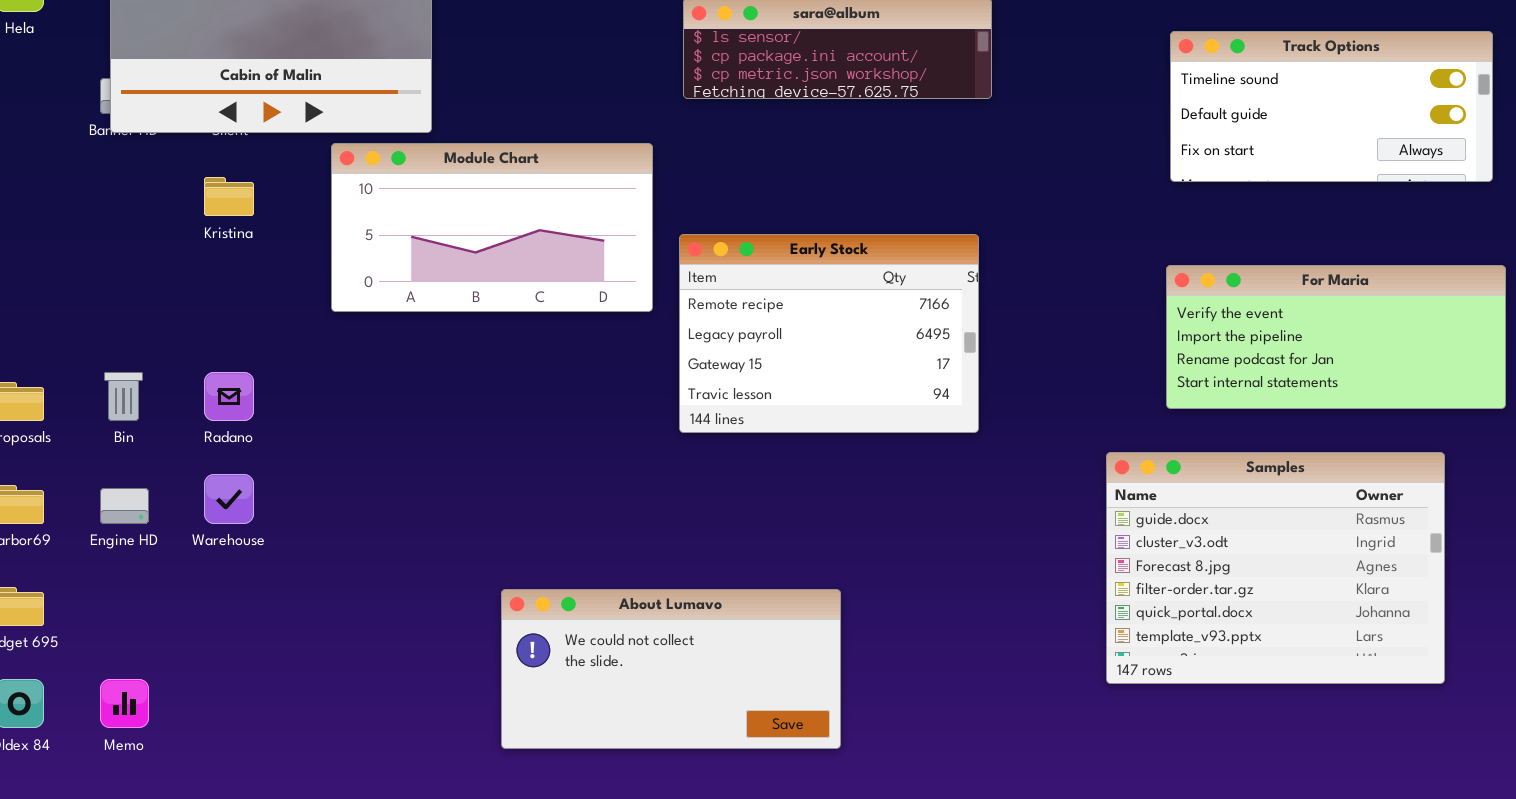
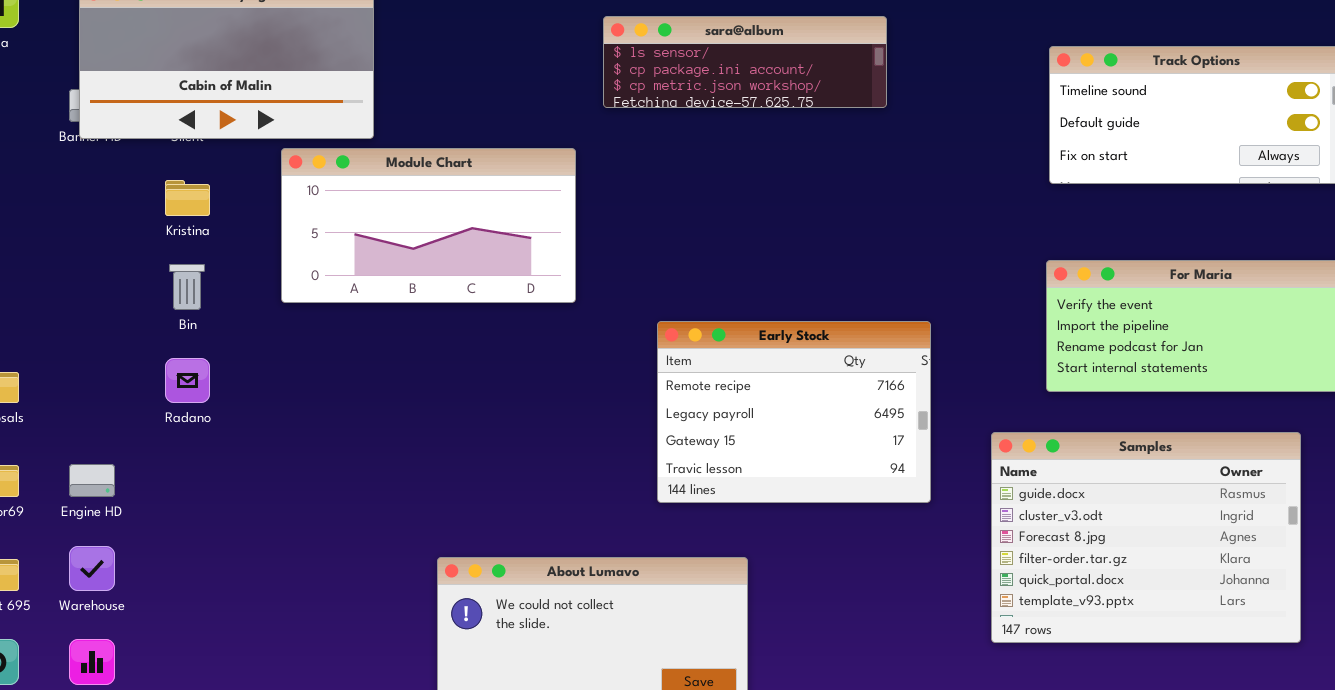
Early Stock: [679,234,979,433] -> [657,321,931,503], moved
Bin: [104,372,143,421] -> [169,264,205,310], moved
Warehouse: [204,474,254,524] -> [69,546,115,591], moved

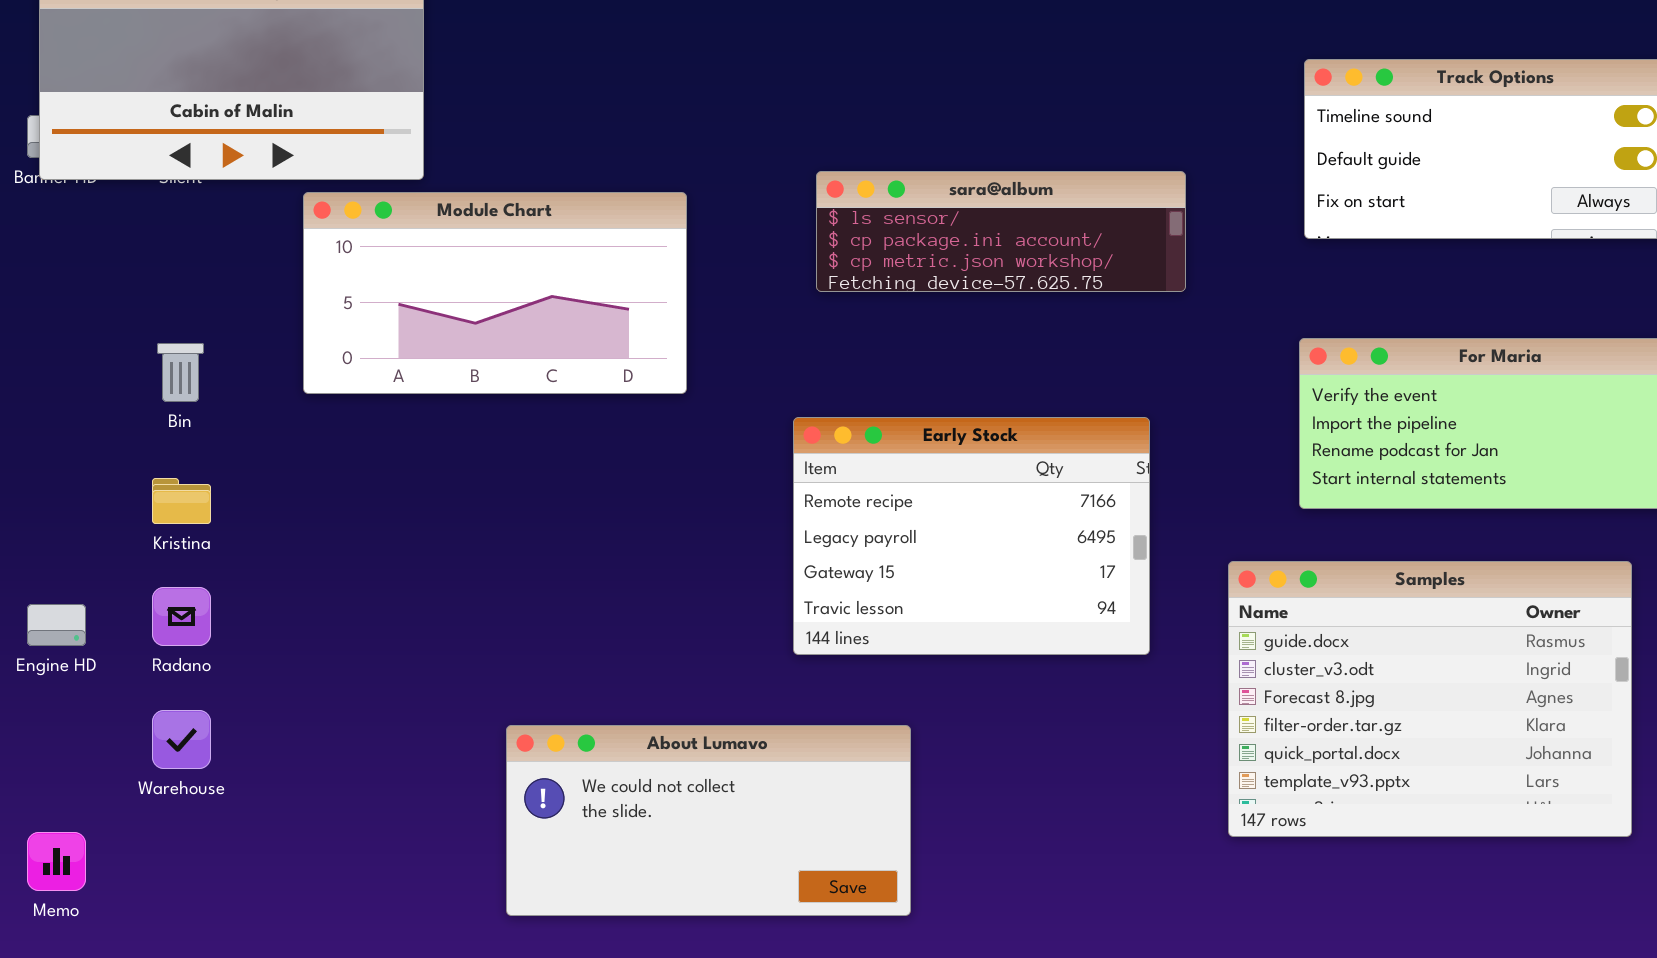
sara@album: [603,16,887,108] -> [816,171,1186,292], moved
Kristina: [165,180,210,216] -> [152,478,211,524], moved
Radano: [165,358,210,403] -> [152,587,211,646], moved
Warehouse: [69,546,115,591] -> [152,710,211,769], moved

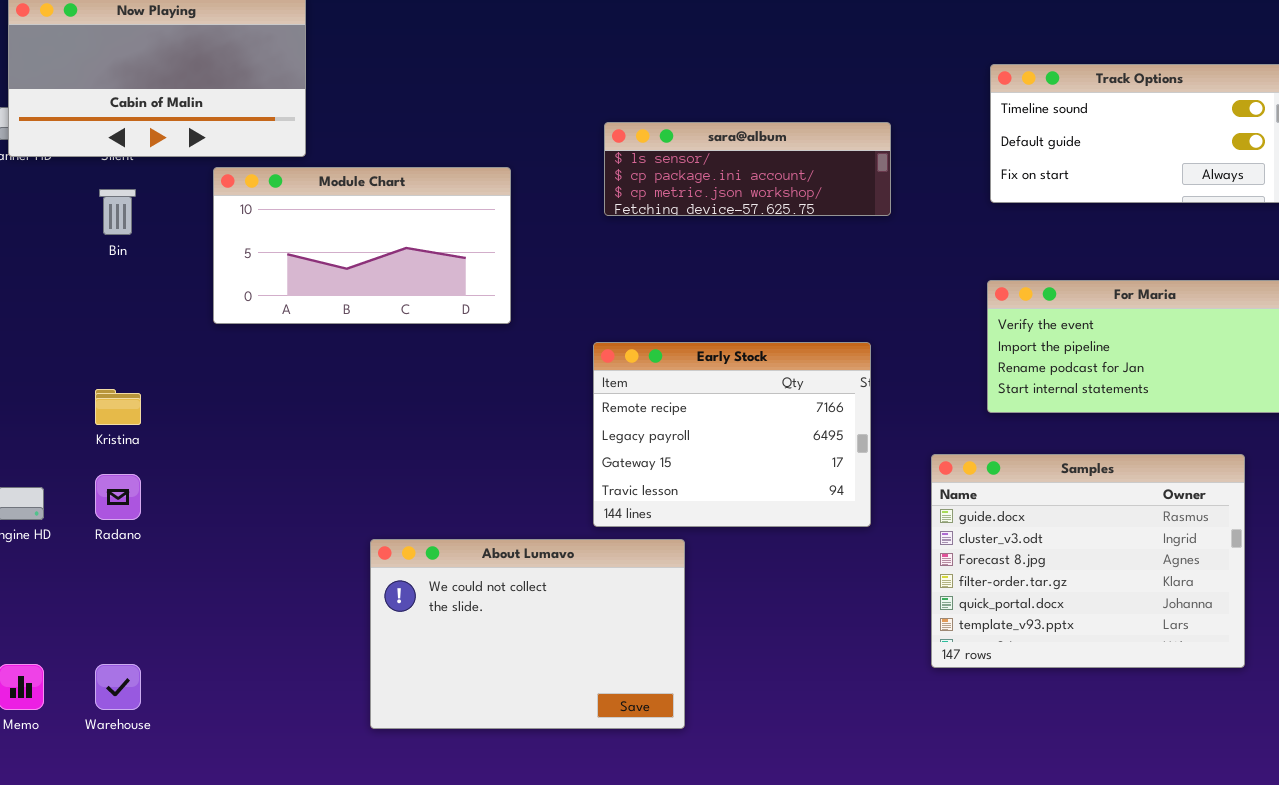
sara@album: [816,171,1186,292] -> [604,122,891,216], moved
Bin: [157,343,204,402] -> [99,189,136,235], moved
Warehouse: [152,710,211,769] -> [95,664,141,710], moved
About Lumavo: [506,725,911,916] -> [370,539,685,729], resized

